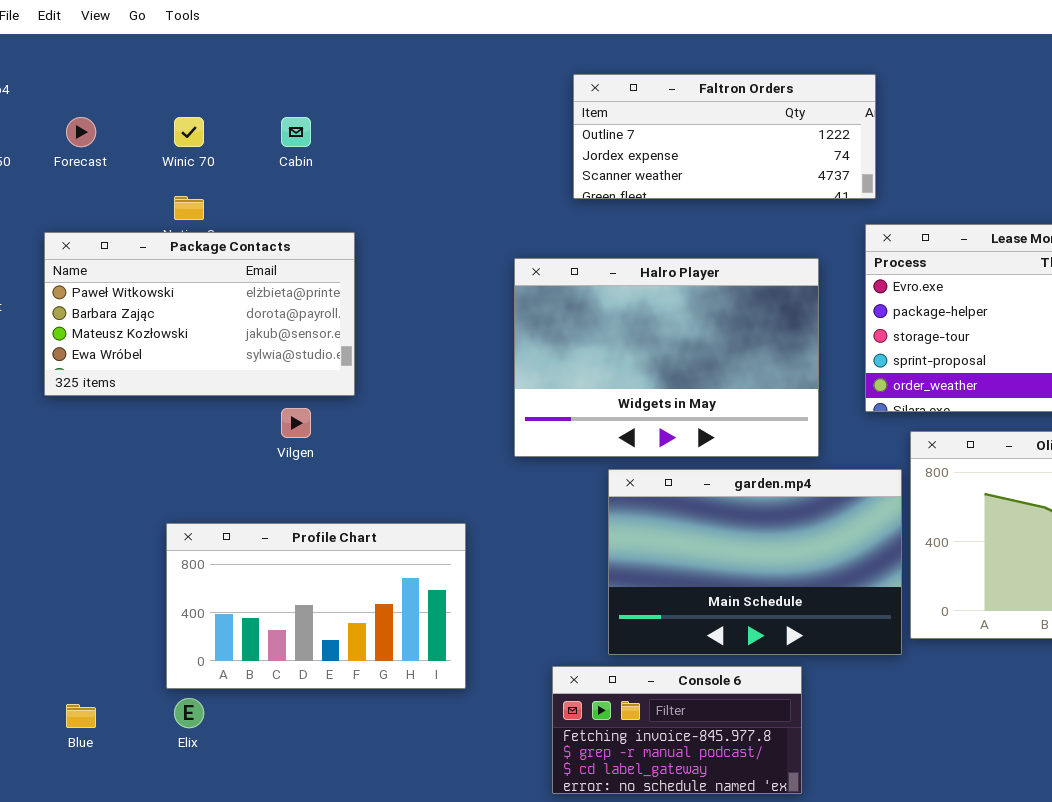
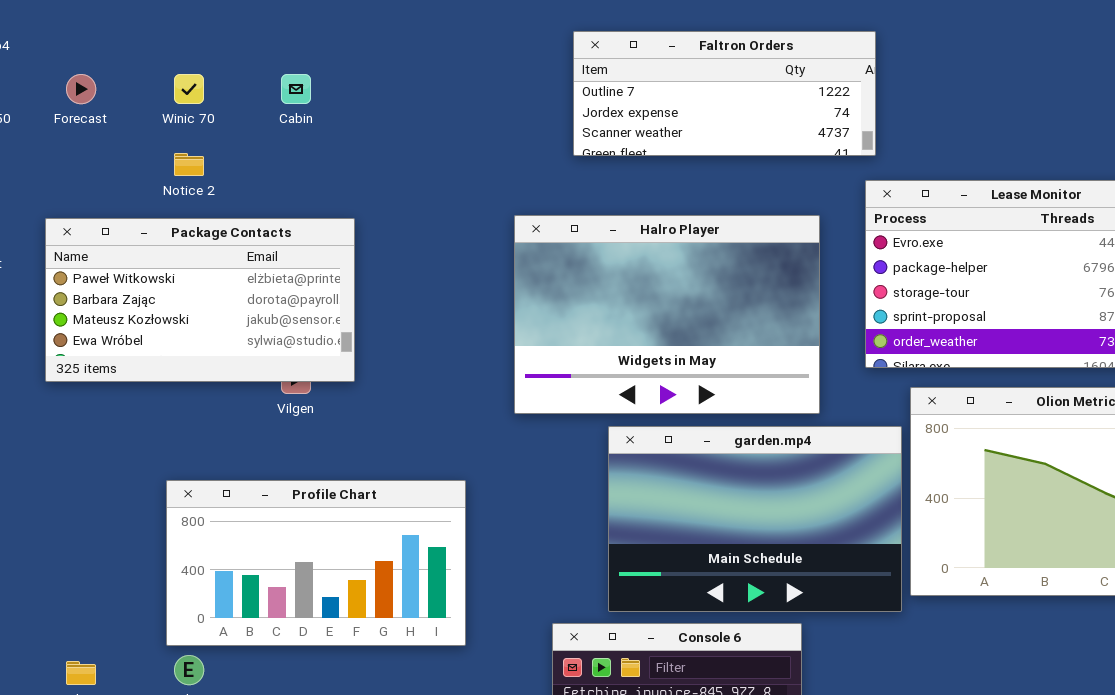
Package Contacts: [44,232,355,396] -> [45,218,355,382], moved

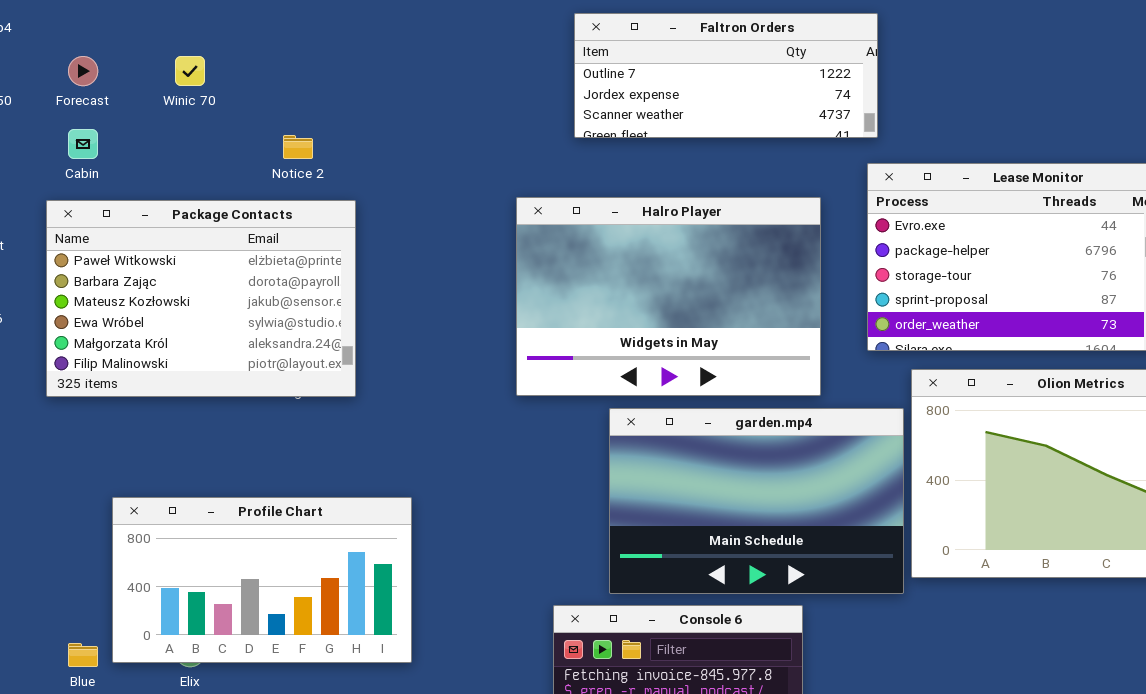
Cabin: [281,74,311,104] -> [68,129,98,159], moved
Notice 2: [174,153,204,176] -> [283,135,313,159], moved
Package Contacts: [45,218,355,382] -> [46,200,356,397], resized
Profile Chart: [166,480,466,646] -> [112,497,412,663], moved

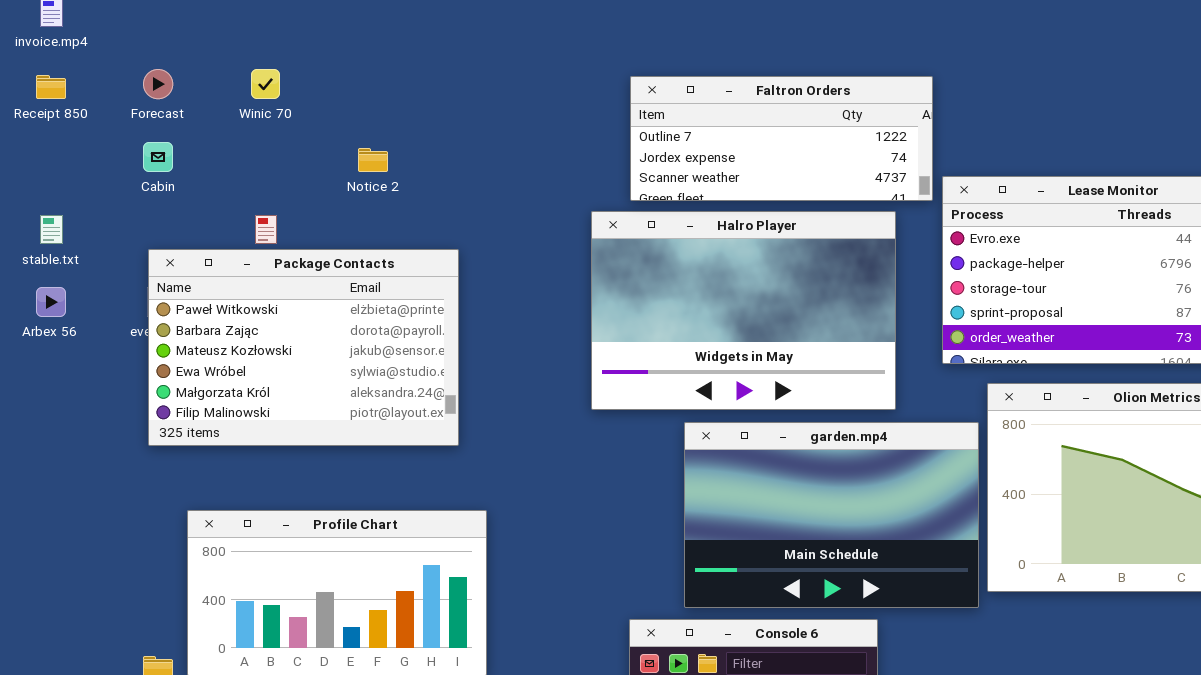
Faltron Orders: [574,13,878,138] -> [630,76,933,201], moved
Package Contacts: [46,200,356,397] -> [148,249,459,446], moved

